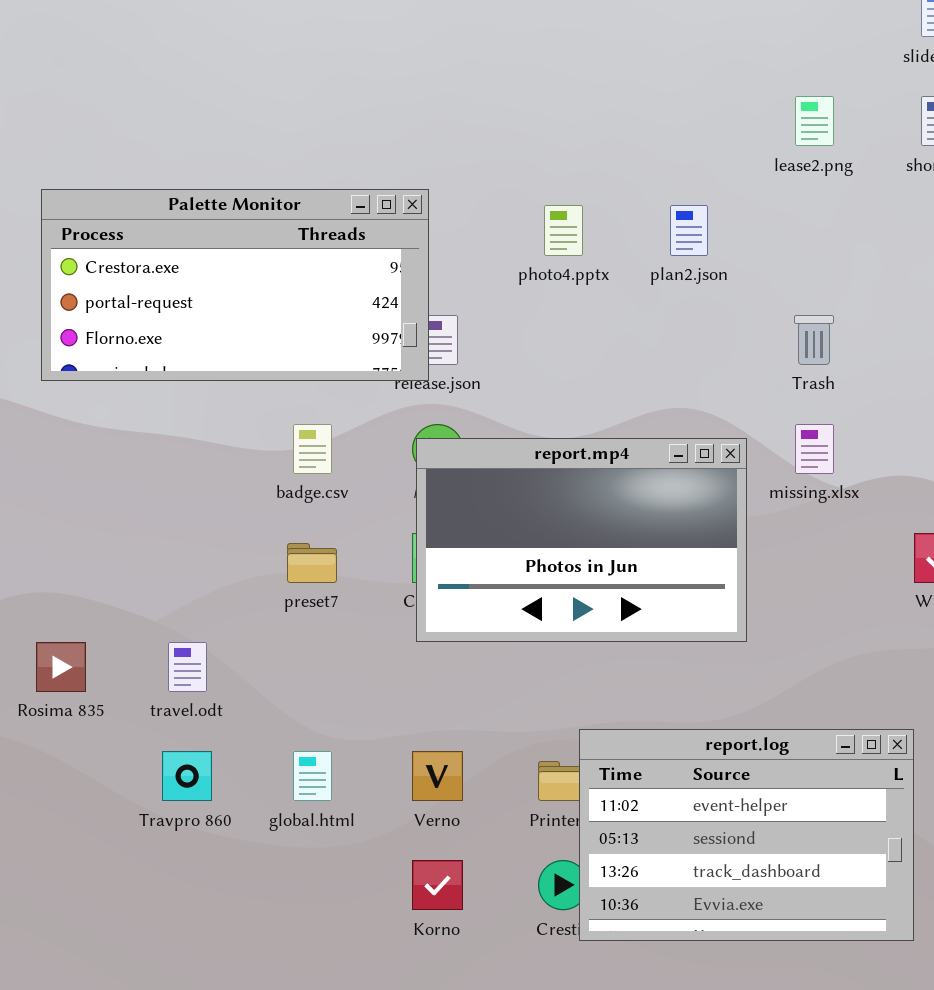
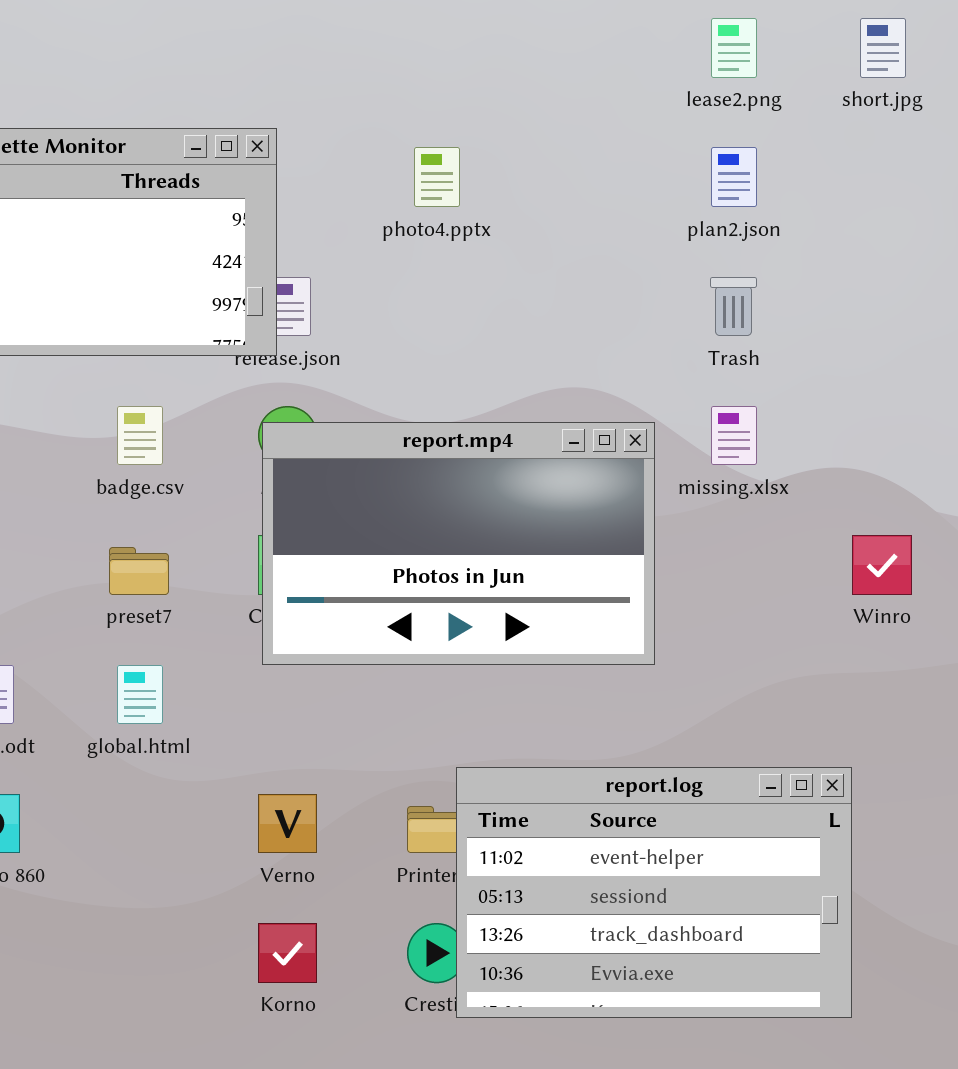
plan2.json: [670,205,708,256] -> [711,147,757,207], moved
global.html: [293,751,332,801] -> [117,665,163,724], moved

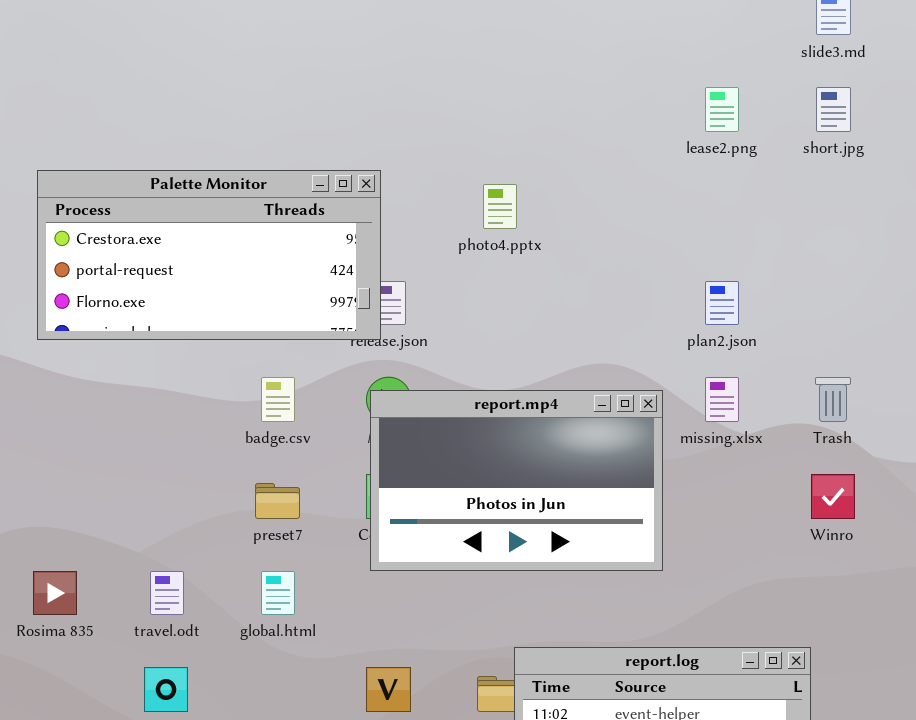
plan2.json: [711,147,757,207] -> [705,281,739,325], moved
Trash: [710,277,757,336] -> [815,377,851,422], moved

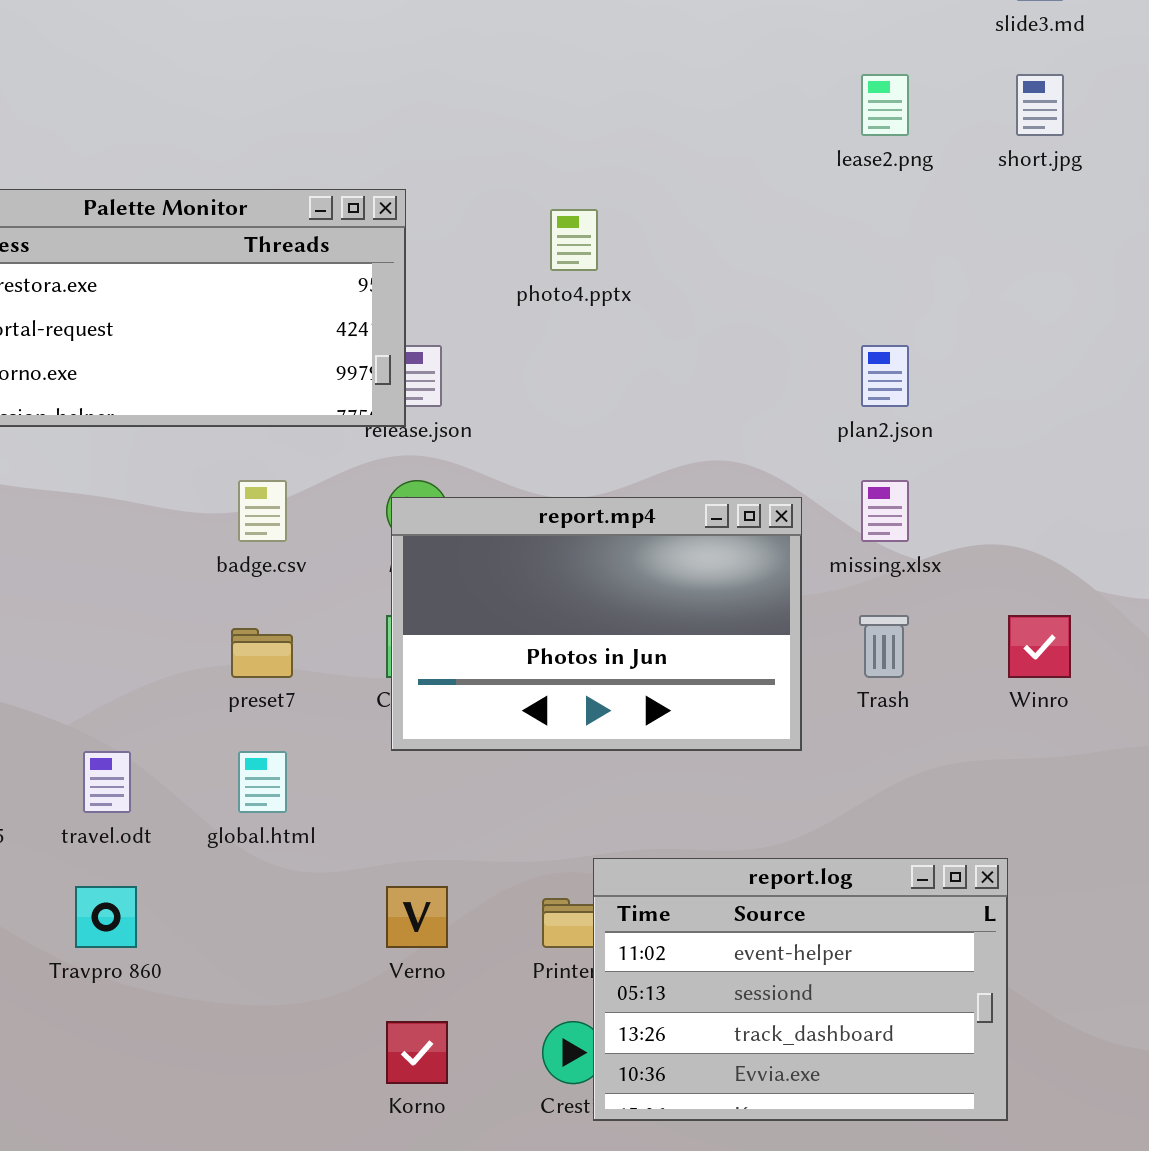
Trash: [815,377,851,422] -> [859,615,909,678], moved

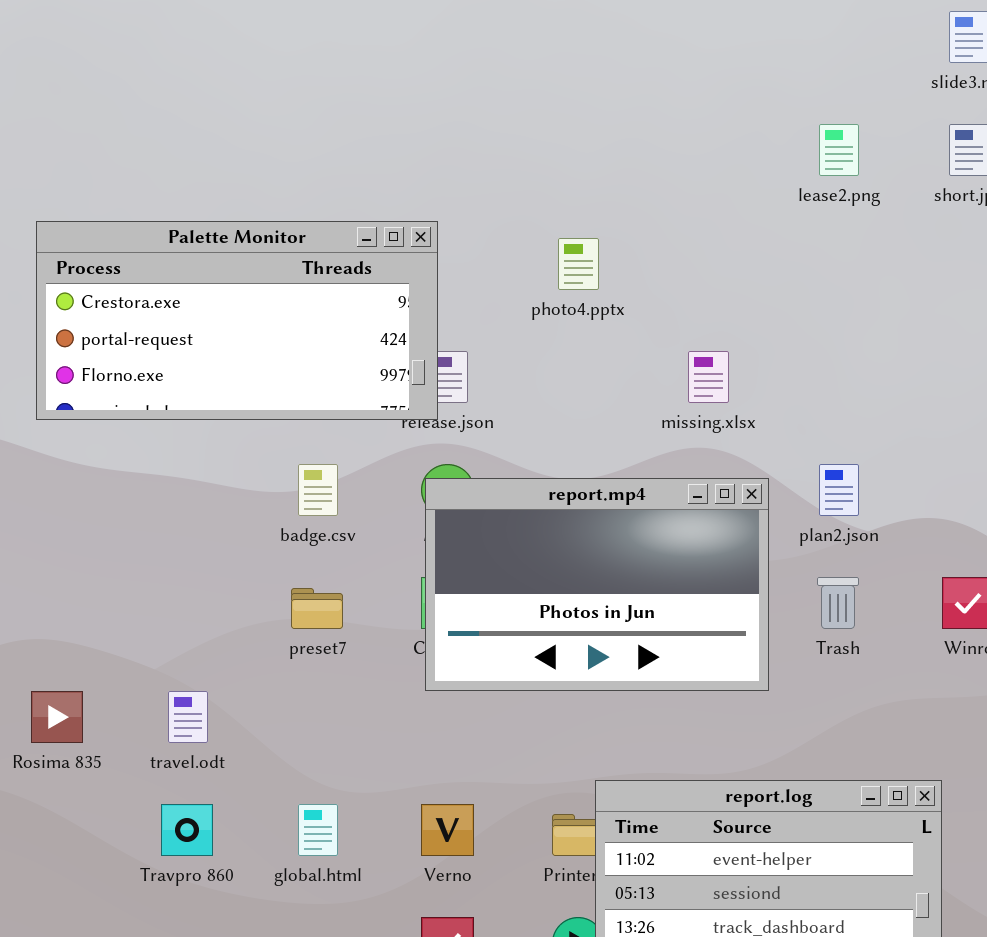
plan2.json: [861,345,909,407] -> [819,464,859,516], moved
missing.xlsx: [861,480,909,542] -> [688,351,729,403], moved
global.html: [238,751,287,813] -> [298,804,338,856], moved

